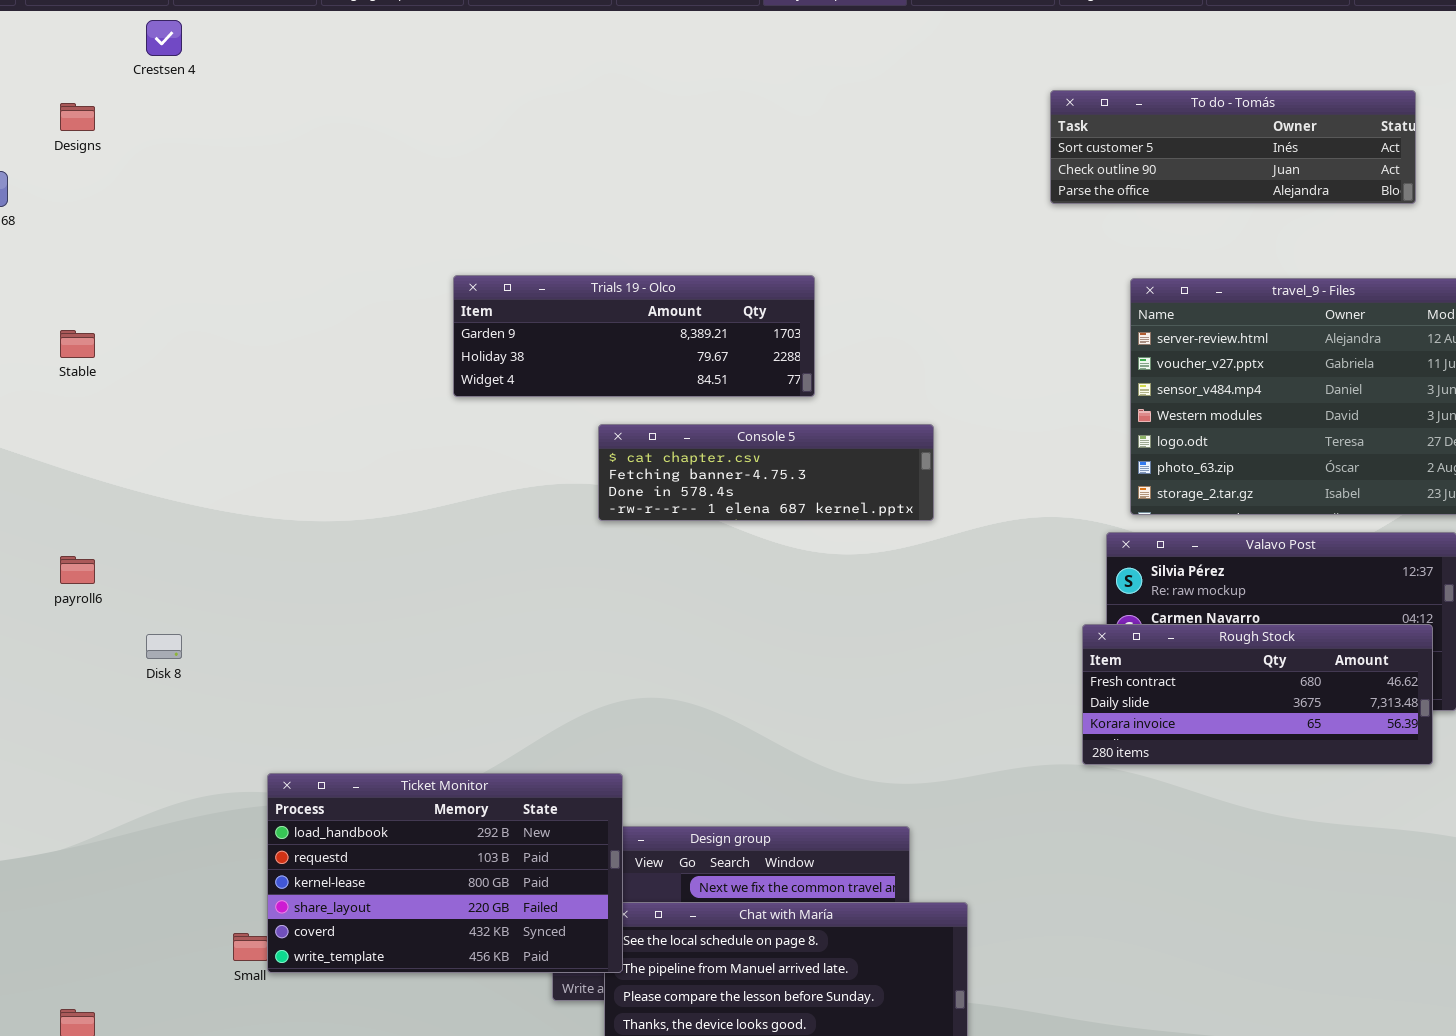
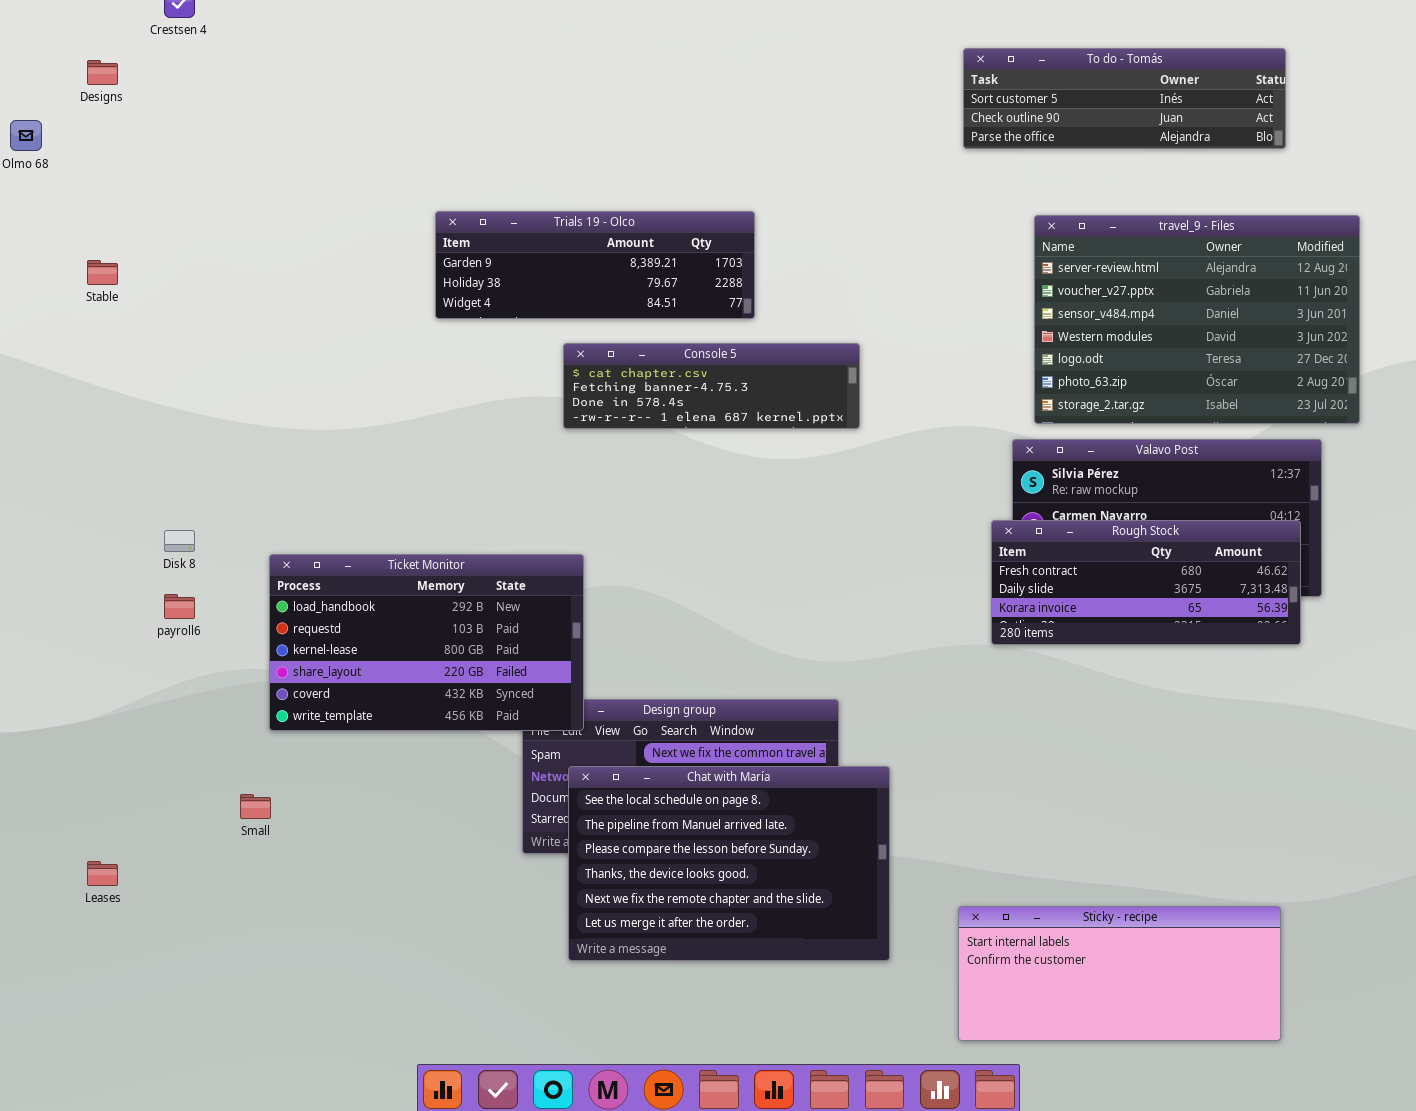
payroll6: [60,556,95,584] -> [164,594,195,619], moved
Ticket Monitor: [267,773,623,973] -> [269,554,584,731], moved

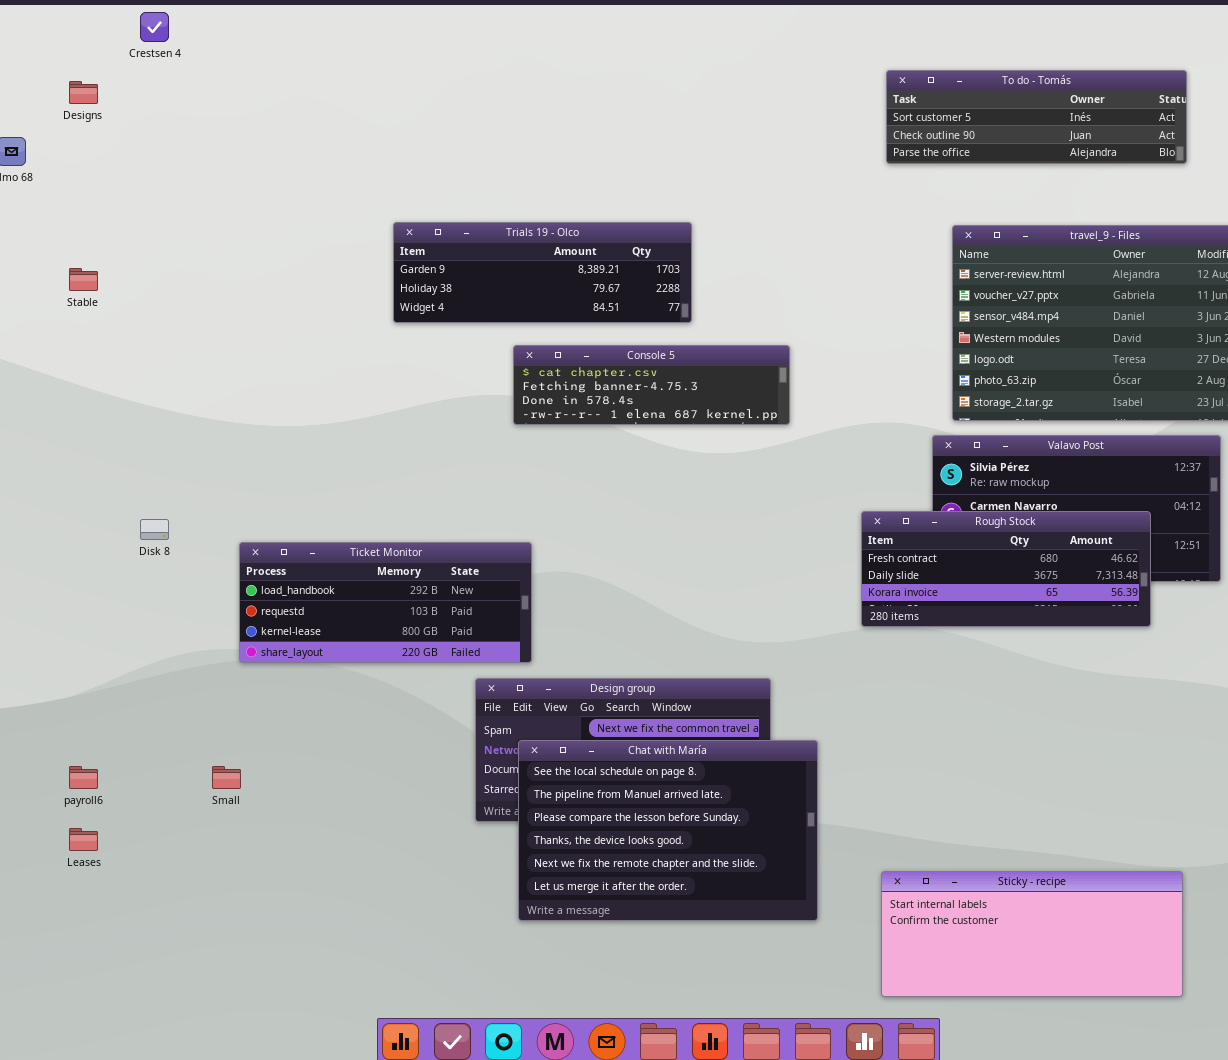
Rough Stock: [991,520,1301,645] -> [861,511,1151,627], moved
Ticket Monitor: [269,554,584,731] -> [239,542,532,663], resized
payroll6: [164,594,195,619] -> [69,766,98,789], moved

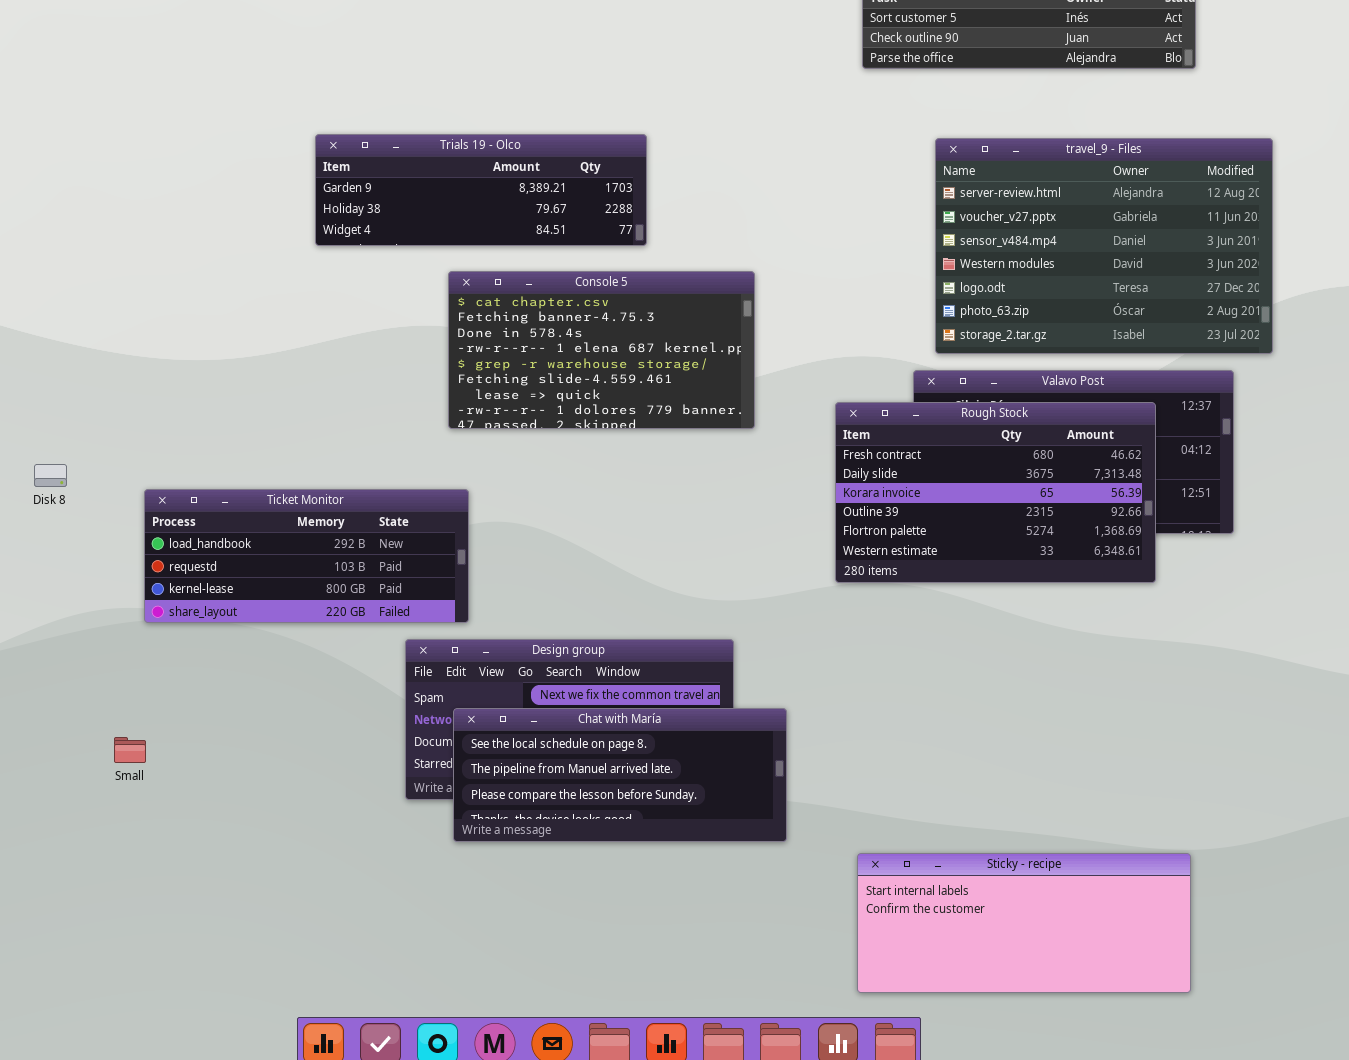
Console 5: [513,345,790,425] -> [448,271,755,429], resized
Rough Stock: [861,511,1151,627] -> [835,402,1156,583], resized
Chat with María: [518,740,818,921] -> [453,708,787,842], resized

